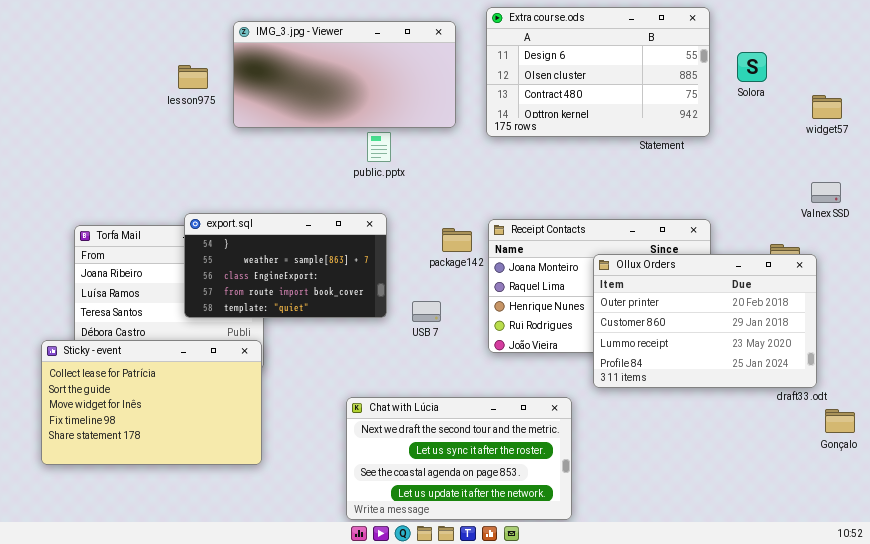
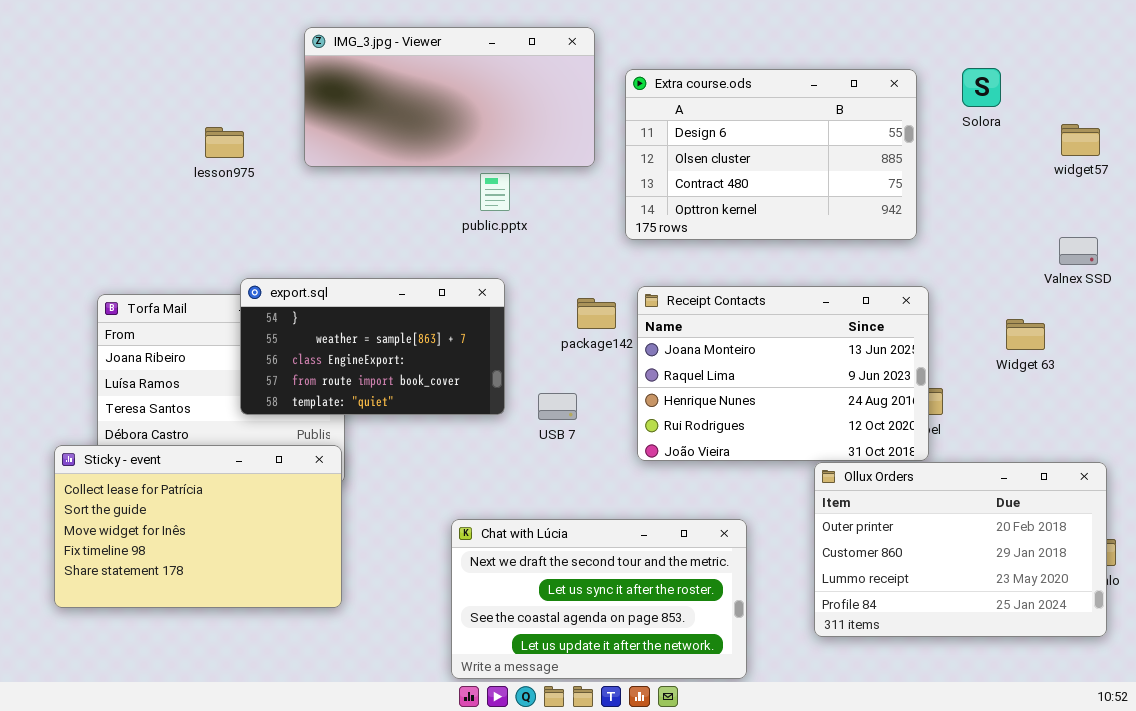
Extra course.ods: [486,7,710,137] -> [625,69,917,240], moved
lesson975: [178,65,208,89] -> [205,127,244,158], moved
Ollux Orders: [593,254,817,388] -> [814,462,1107,637], moved

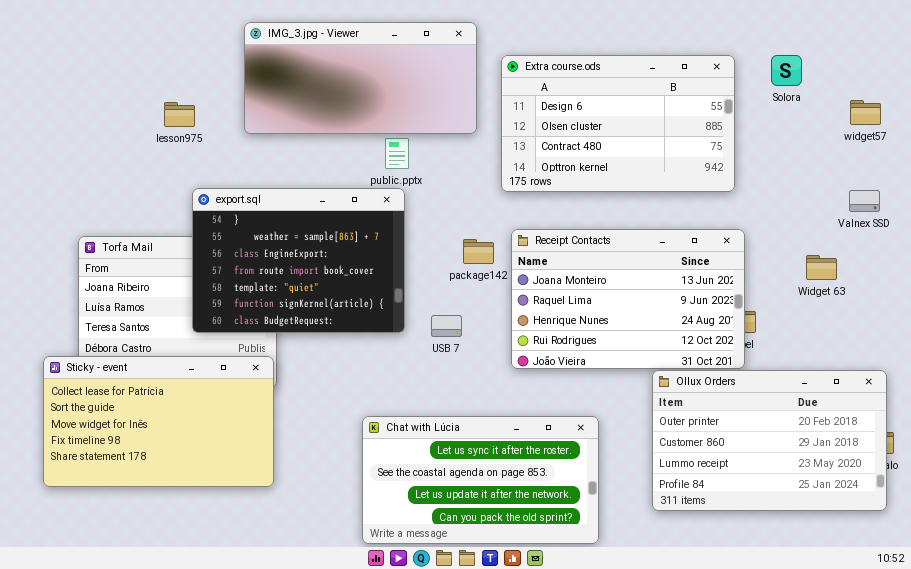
export.sql: [240,278,505,415] -> [192,188,405,333], resized
Chat with Lúcia: [451,519,747,679] -> [362,416,599,544], scrolled down 1 row

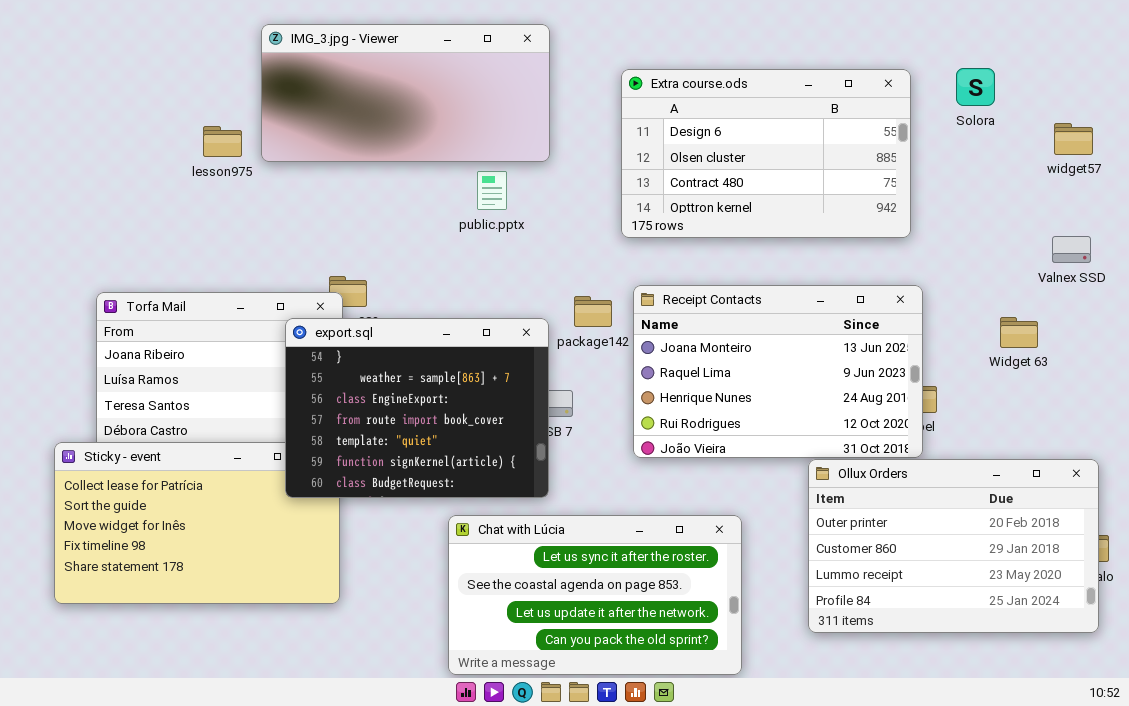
IMG_3.jpg - Viewer: [244,22,477,134] -> [261,24,550,162], moved
export.sql: [192,188,405,333] -> [285,318,549,498], moved

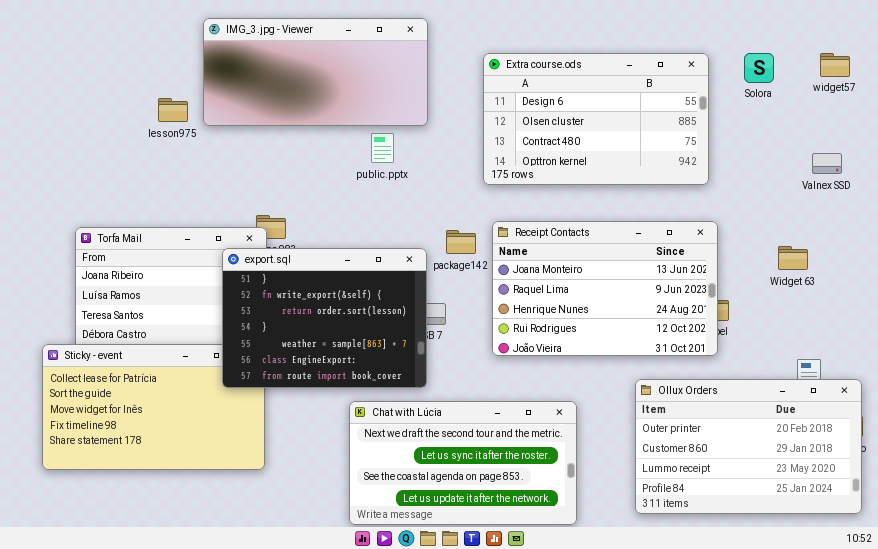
widget57: [1054,123,1093,155] -> [820,53,850,77], moved
Valnex SSD: [1052,236,1091,263] -> [812,153,842,174], moved
export.sql: [285,318,549,498] -> [222,248,427,388], scrolled up 3 rows
Ollux Orders: [808,459,1099,633] -> [635,379,862,514], moved
Chat with Lúcia: [448,515,742,675] -> [349,401,577,525], scrolled up 1 row

